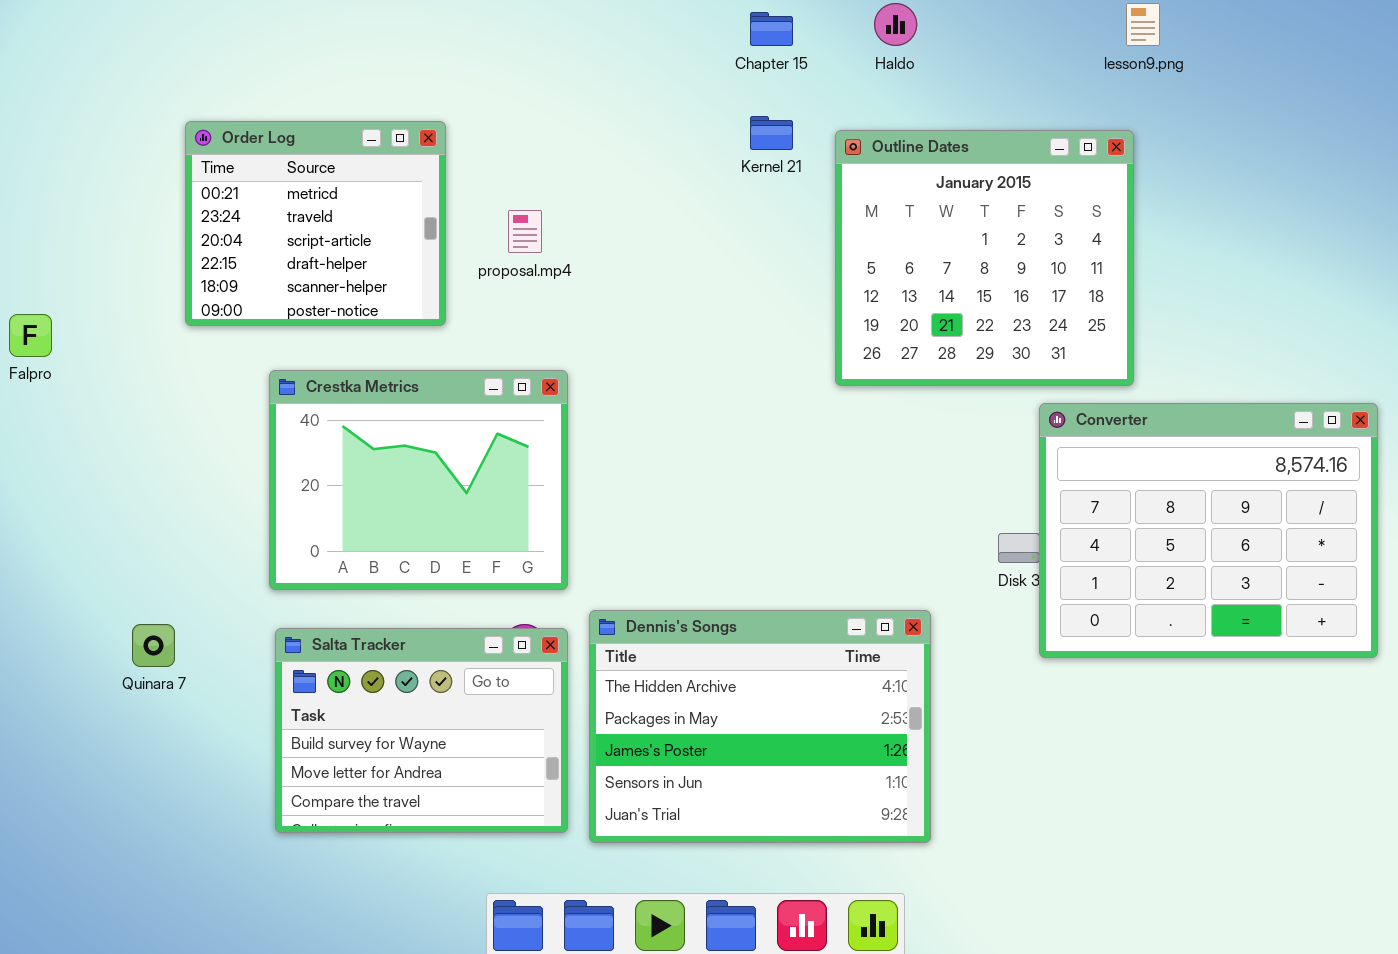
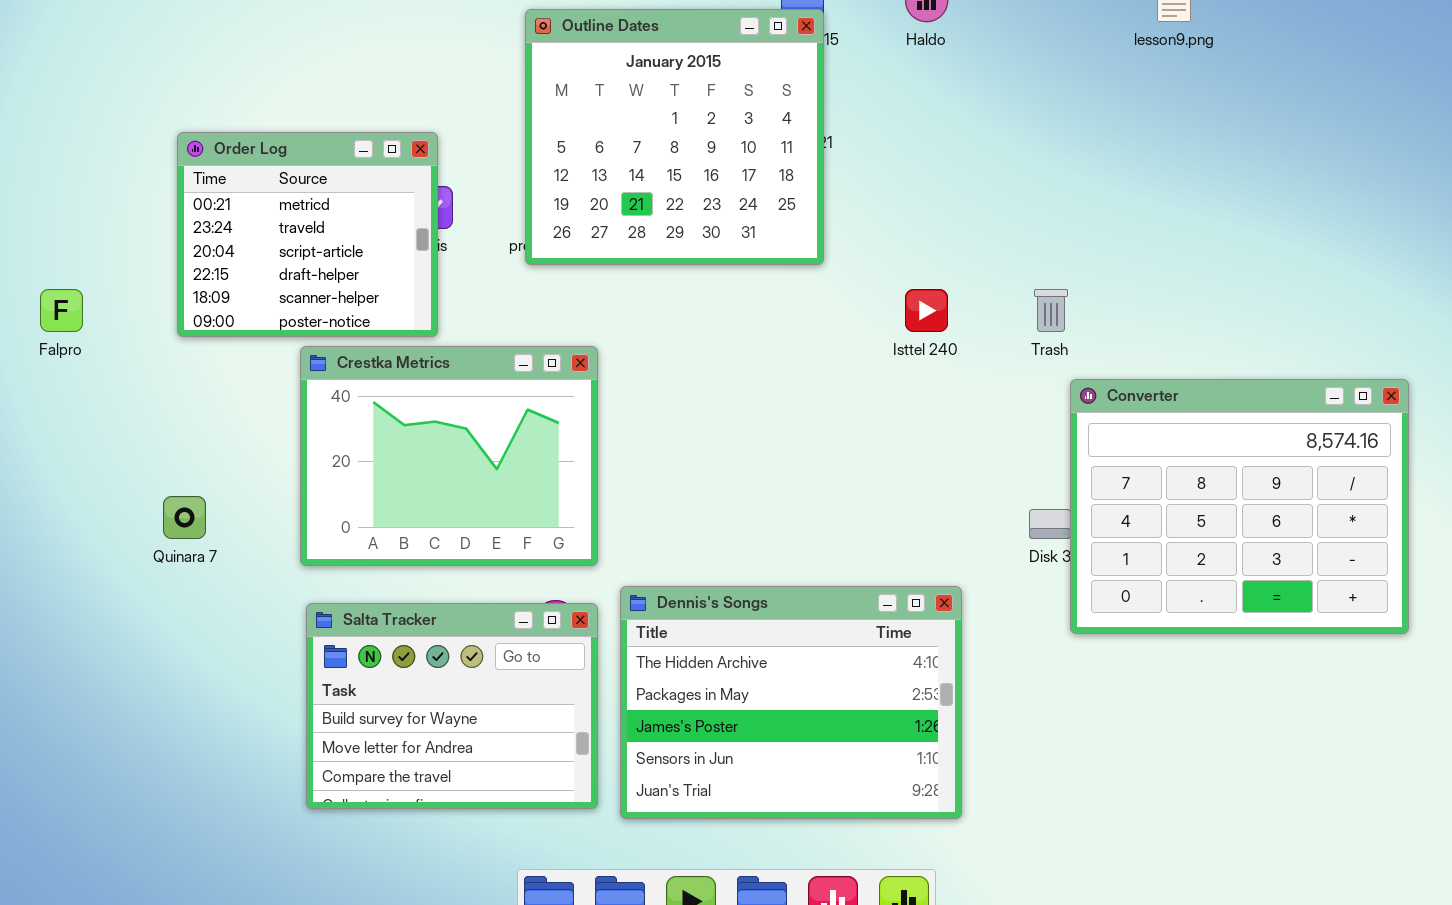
Order Log: [185,121,446,326] -> [177,132,438,337], moved
Outline Dates: [835,130,1134,386] -> [525,9,824,265], moved
Quinara 7: [132,624,175,667] -> [163,496,206,539], moved

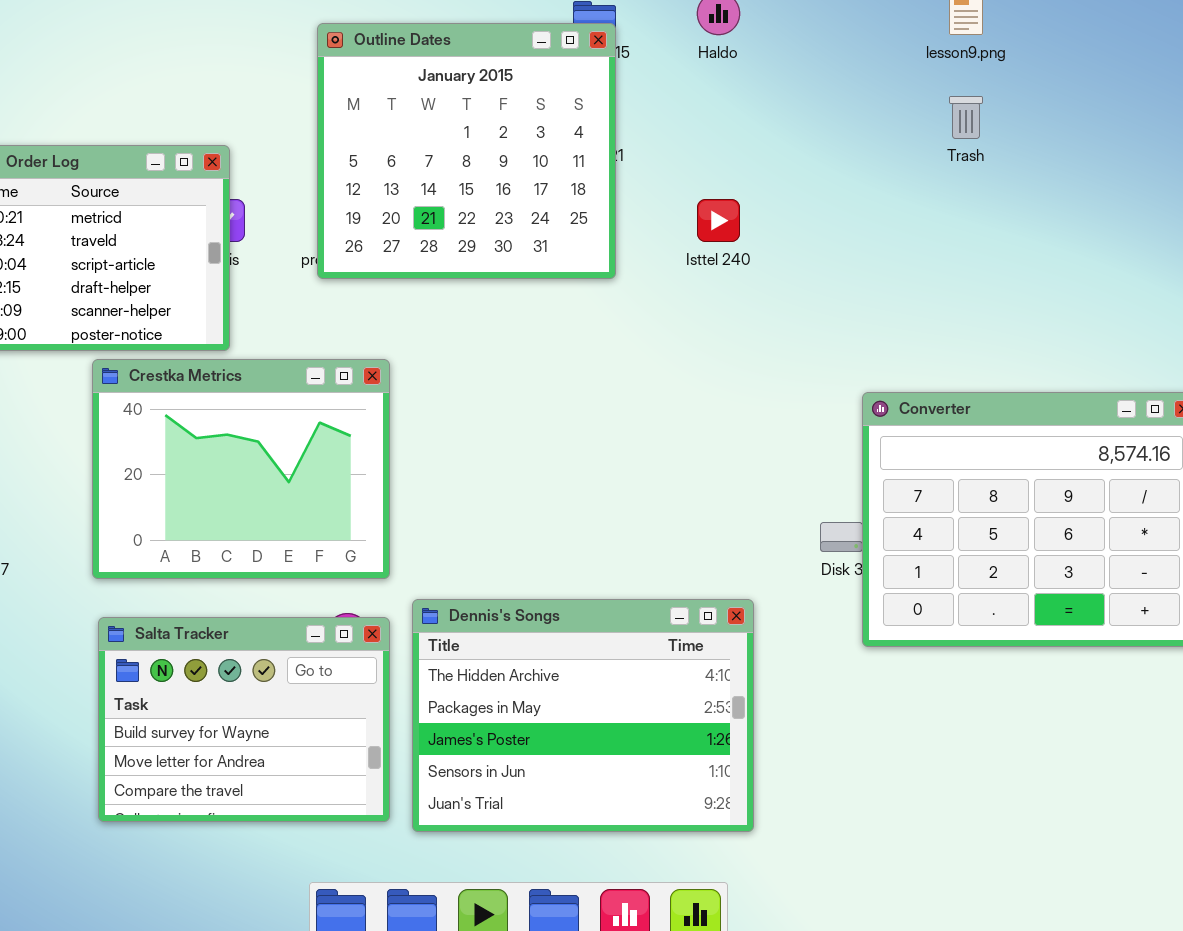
Isttel 240: [905,289,948,332] -> [697,199,740,242], moved
Trash: [1034,289,1068,332] -> [949,96,983,139], moved

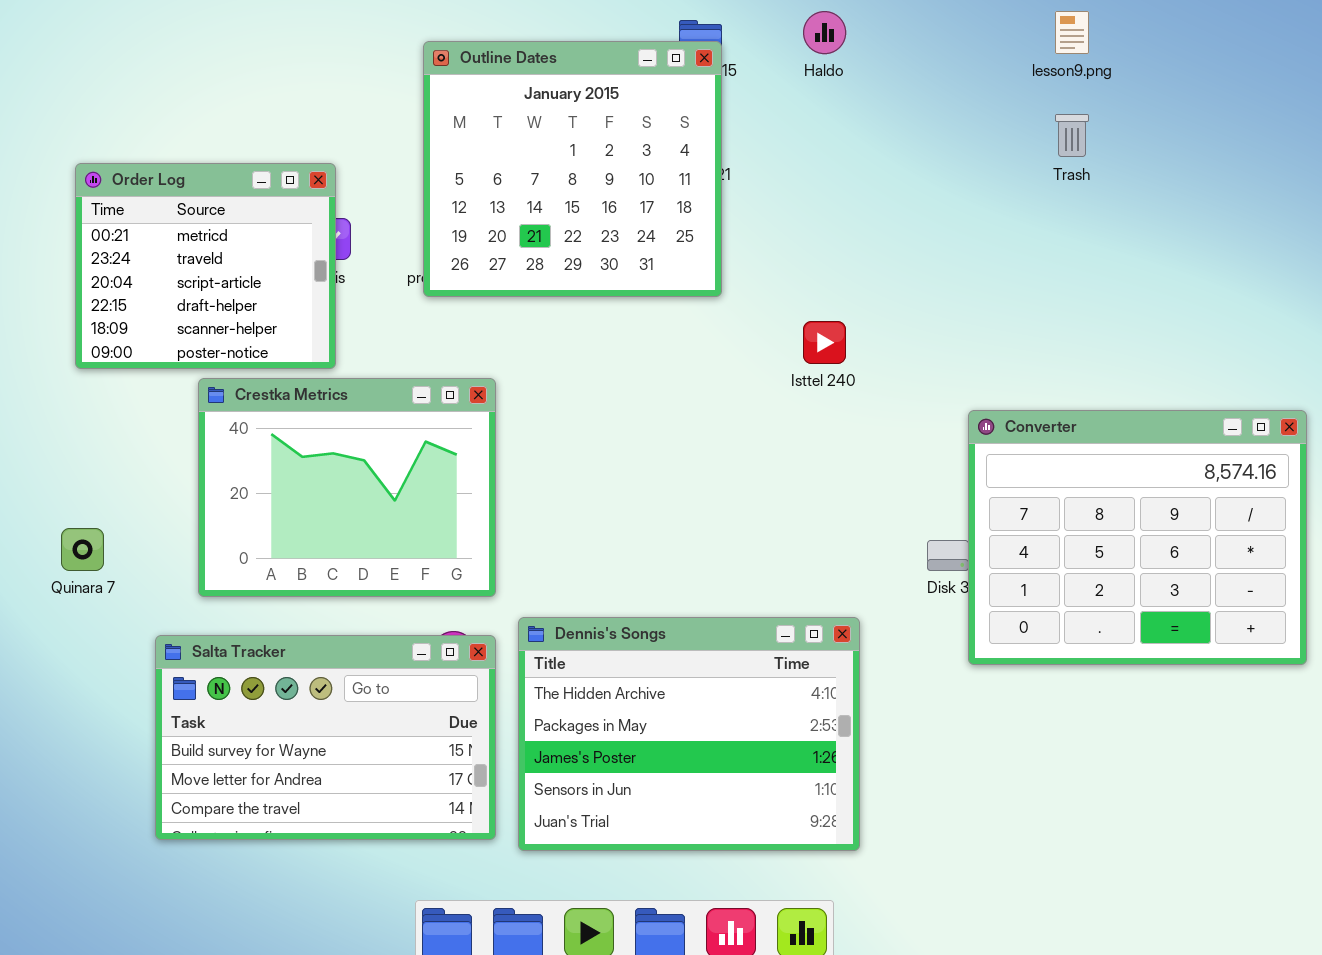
Isttel 240: [697,199,740,242] -> [803,321,846,364], moved
Salta Tracker: [98,617,390,822] -> [155,635,496,840], resized

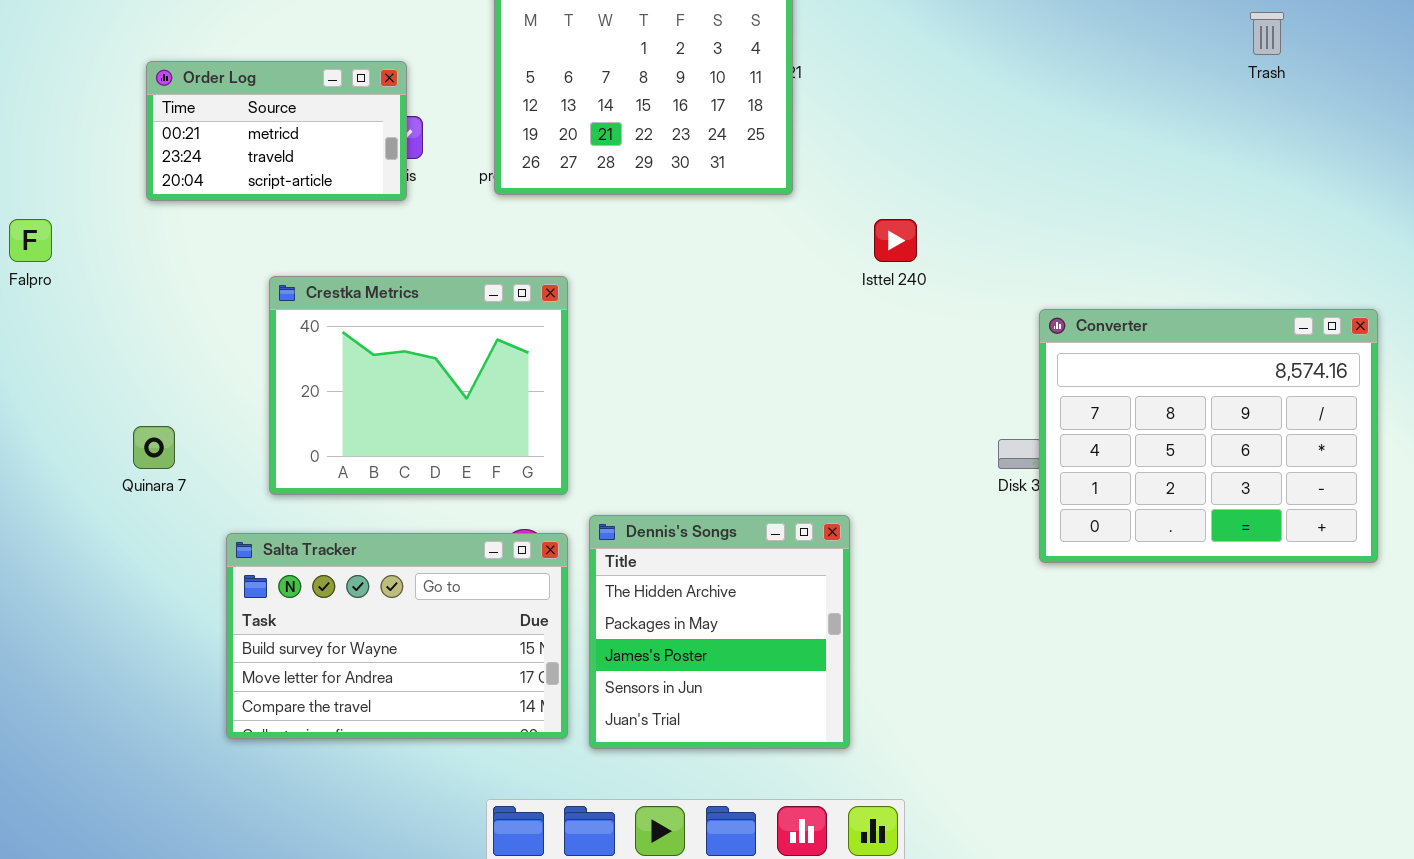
Trash: [1055,114,1089,157] -> [1250,12,1284,55], moved
Order Log: [75,163,336,369] -> [146,61,407,201], resized
Dennis's Songs: [518,617,860,851] -> [589,515,850,749], resized

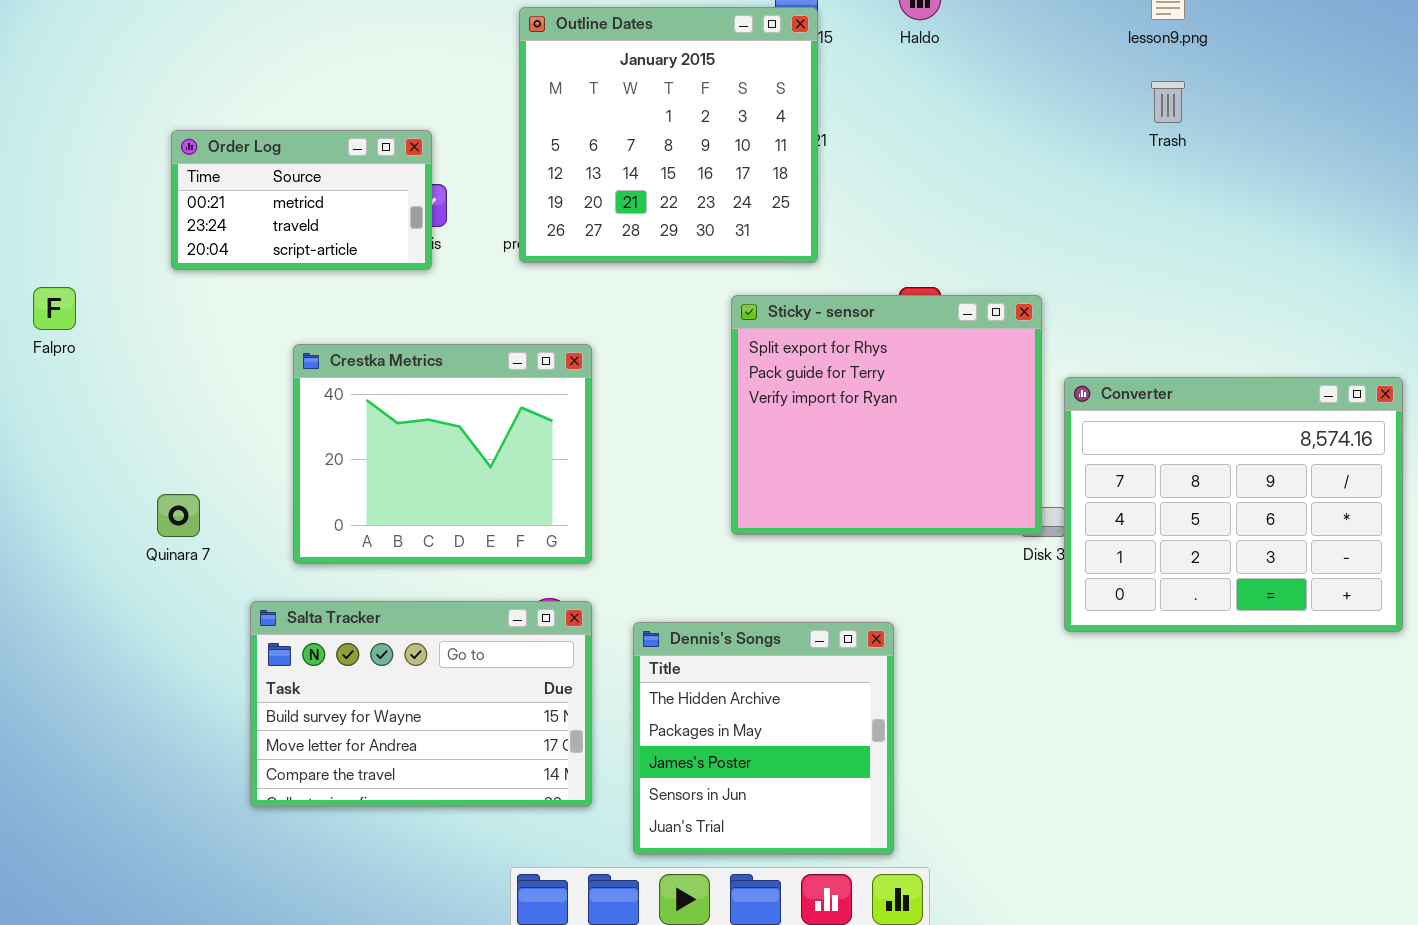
Trash: [1250,12,1284,55] -> [1151,81,1185,123], moved
Sticky - sensor: none -> [731,295,1042,535], opened
Dennis's Songs: [589,515,850,749] -> [633,622,894,855], moved

